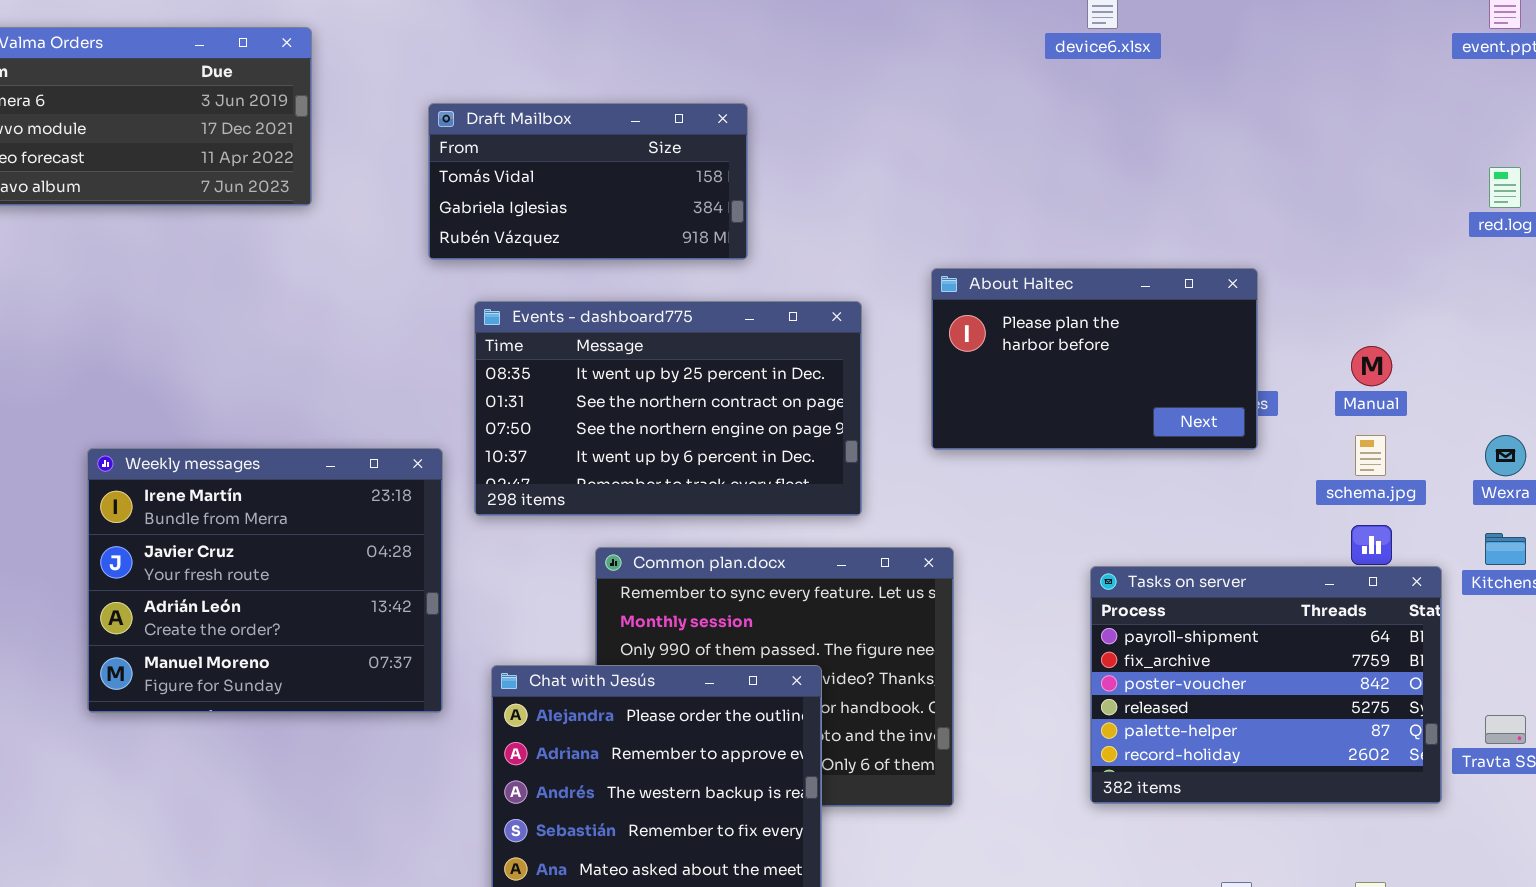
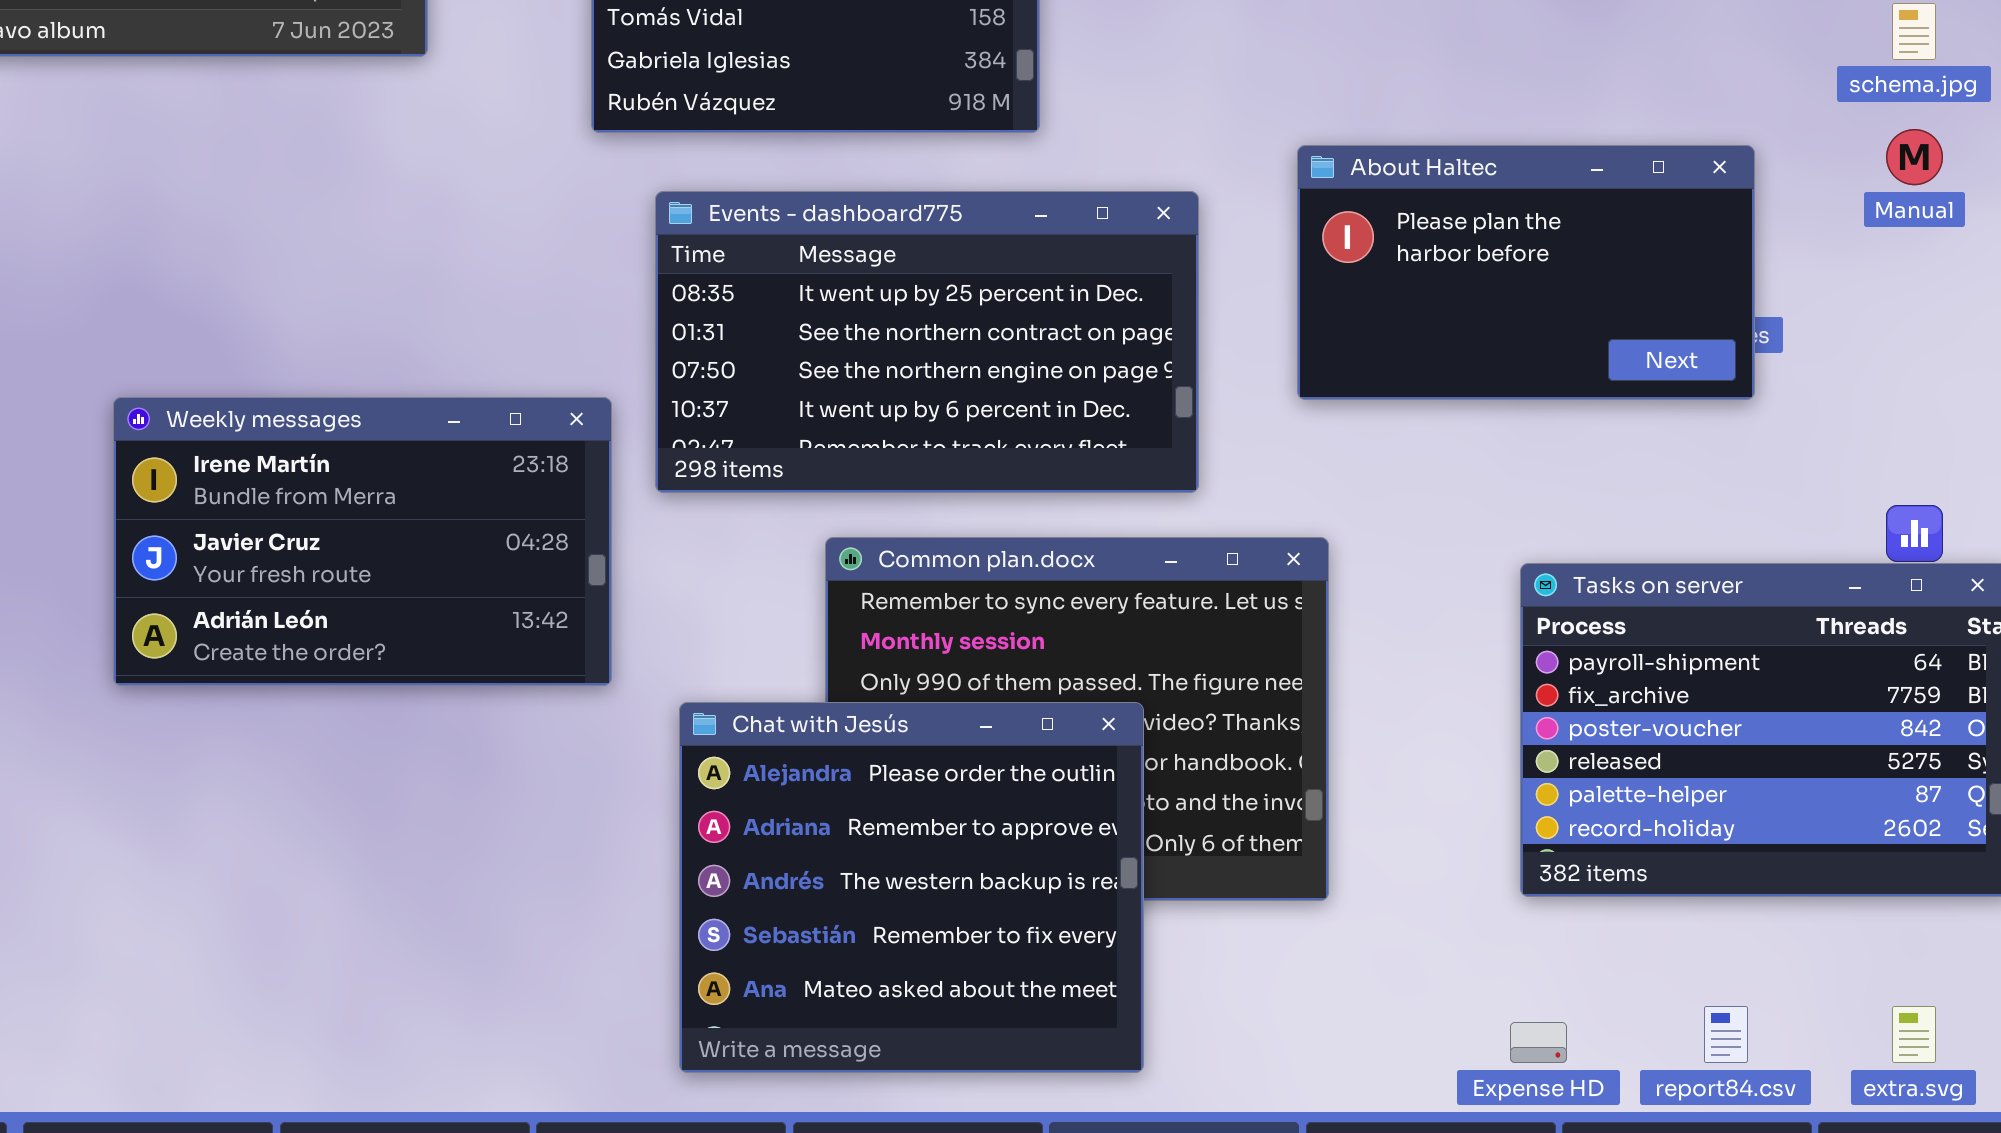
Manual: [1351,346,1392,386] -> [1886,129,1943,185], moved
schema.jpg: [1355,435,1386,476] -> [1892,3,1936,60], moved
Weekly messages: [87,448,443,713] -> [113,397,612,686], resized

